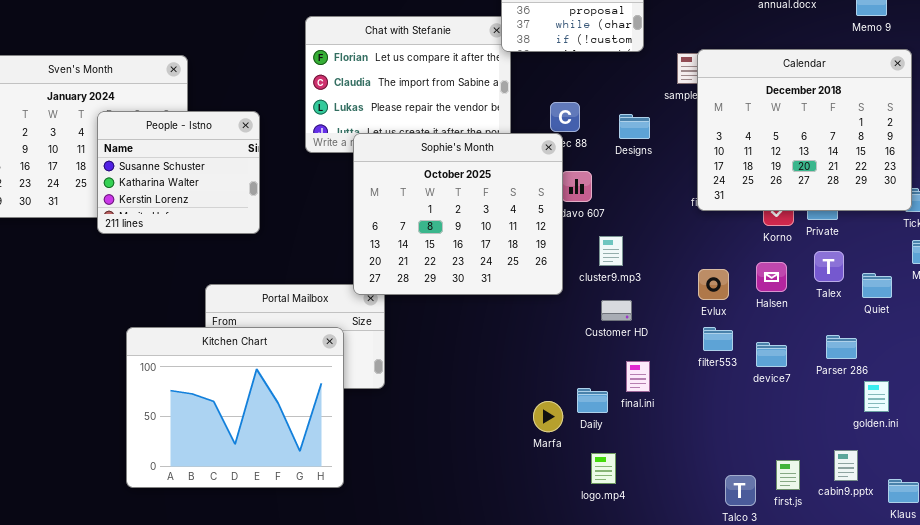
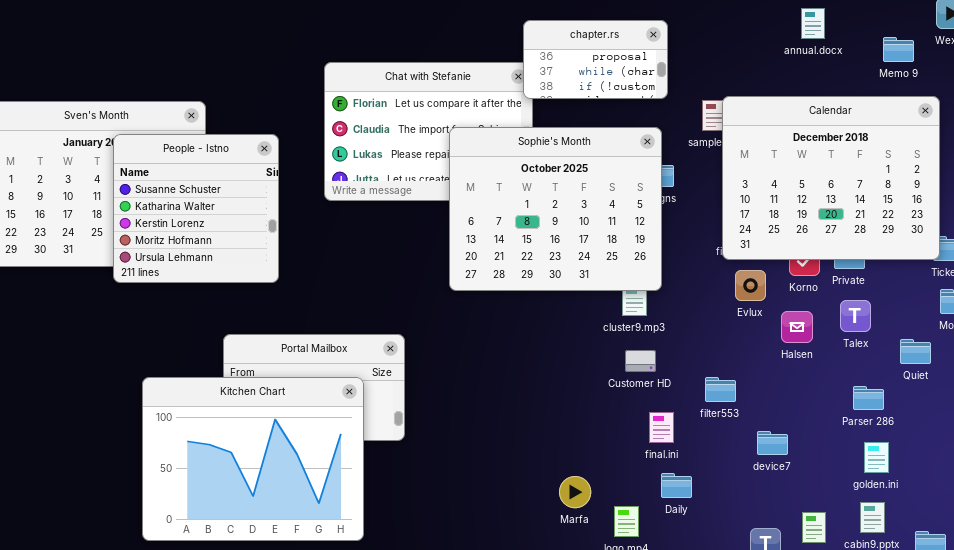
People - Istno: [97,111,260,234] -> [113,134,279,283], resized
Sophie's Month: [353,133,563,295] -> [449,127,662,291], moved
Evlux: [698,269,729,300] -> [735,270,766,301], moved
Quiet: [862,273,892,298] -> [900,339,931,364], moved
filter553: [703,327,733,351] -> [705,377,736,402], moved
device7: [756,342,787,367] -> [757,431,788,455], moved
golden.ini: [864,381,889,412] -> [864,442,889,473], moved
Daily: [577,388,608,413] -> [661,473,692,498], moved
Marfa: [533,401,563,432] -> [559,476,591,508], moved

